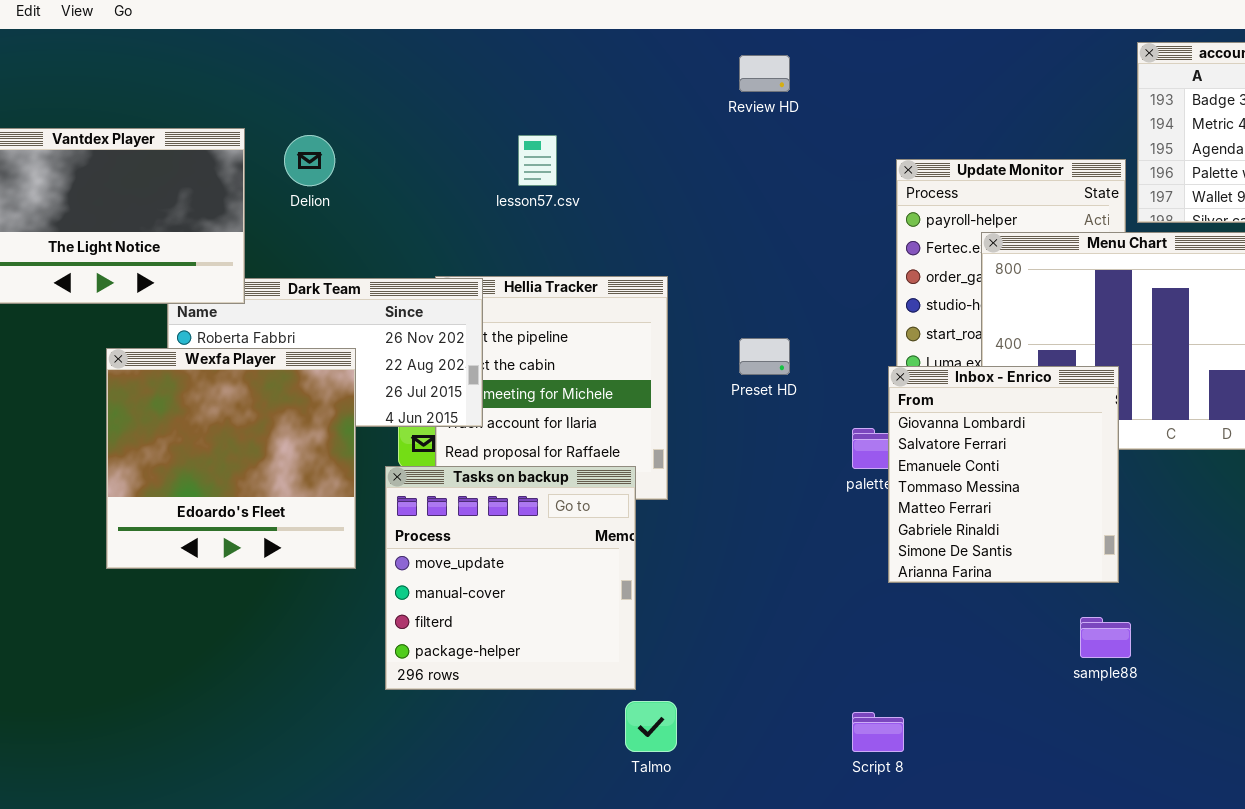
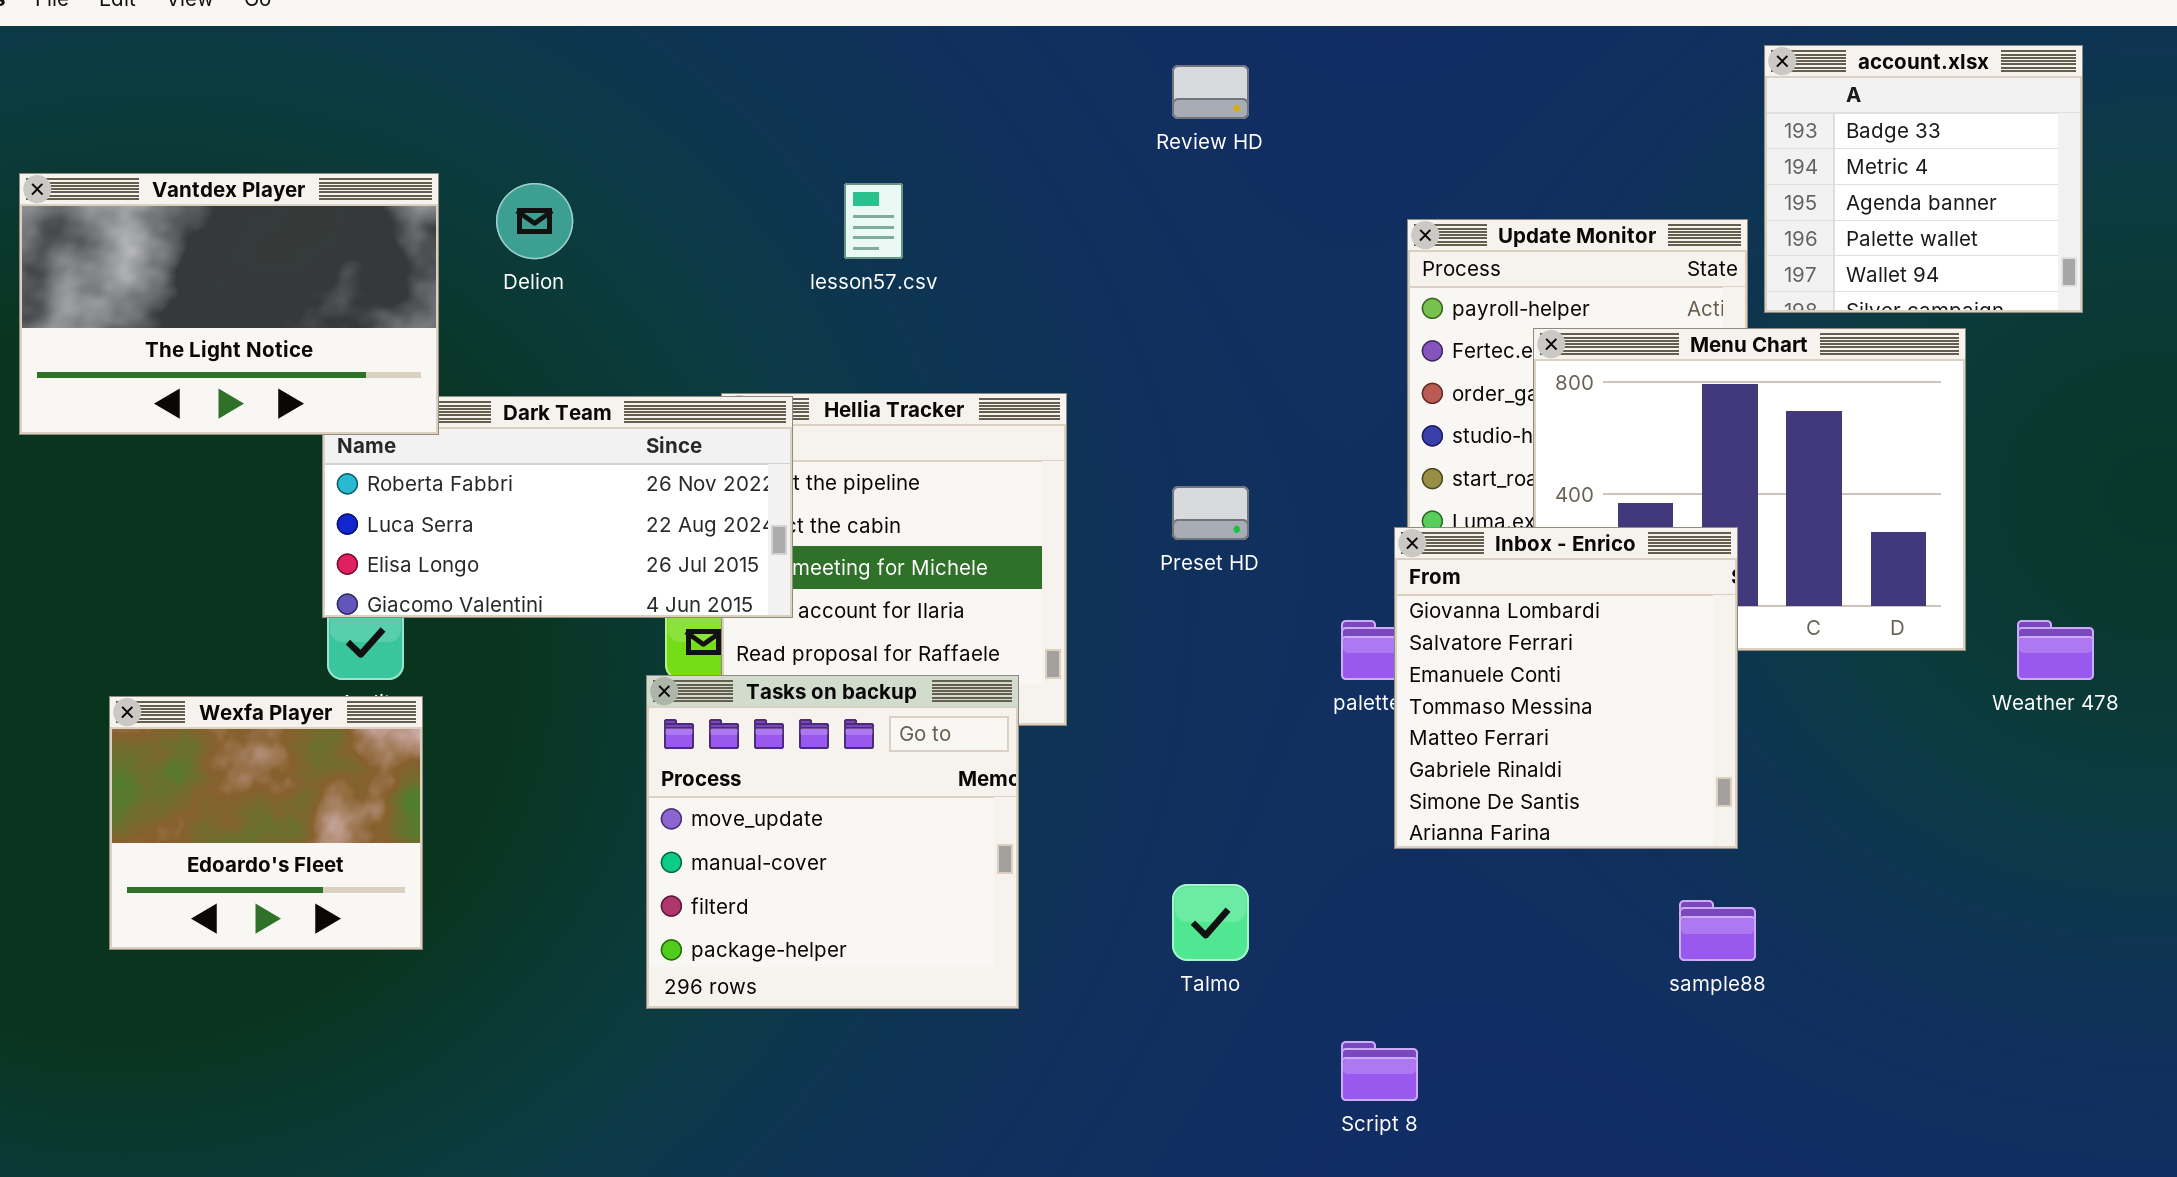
Wexfa Player: [106,348,356,569] -> [109,696,423,950], moved, resized
Talmo: [625,701,677,752] -> [1172,884,1249,961], moved

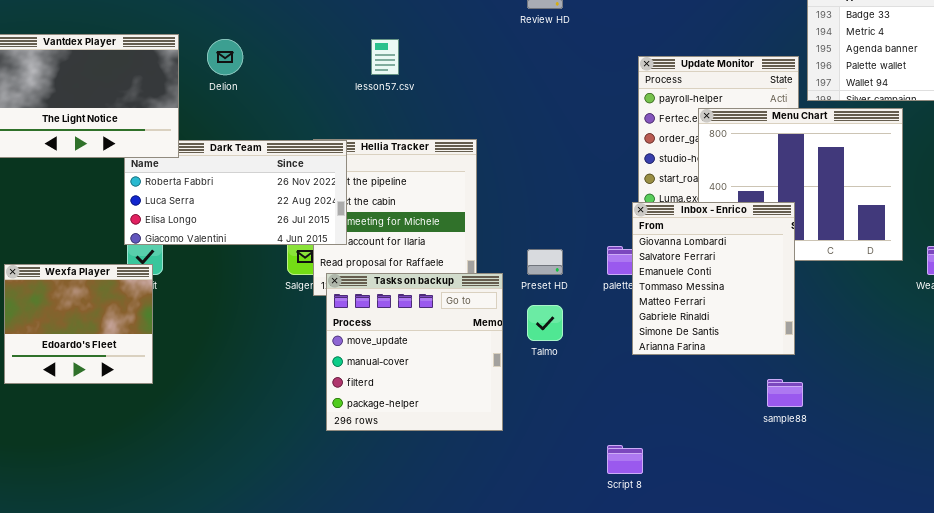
Preset HD: [1172,486,1249,540] -> [527,249,563,275], moved
Tasks on backup: [646,675,1019,1009] -> [326,273,503,431], moved
Wexfa Player: [109,696,423,950] -> [4,264,153,384], moved
Talmo: [1172,884,1249,961] -> [527,305,563,341], moved

